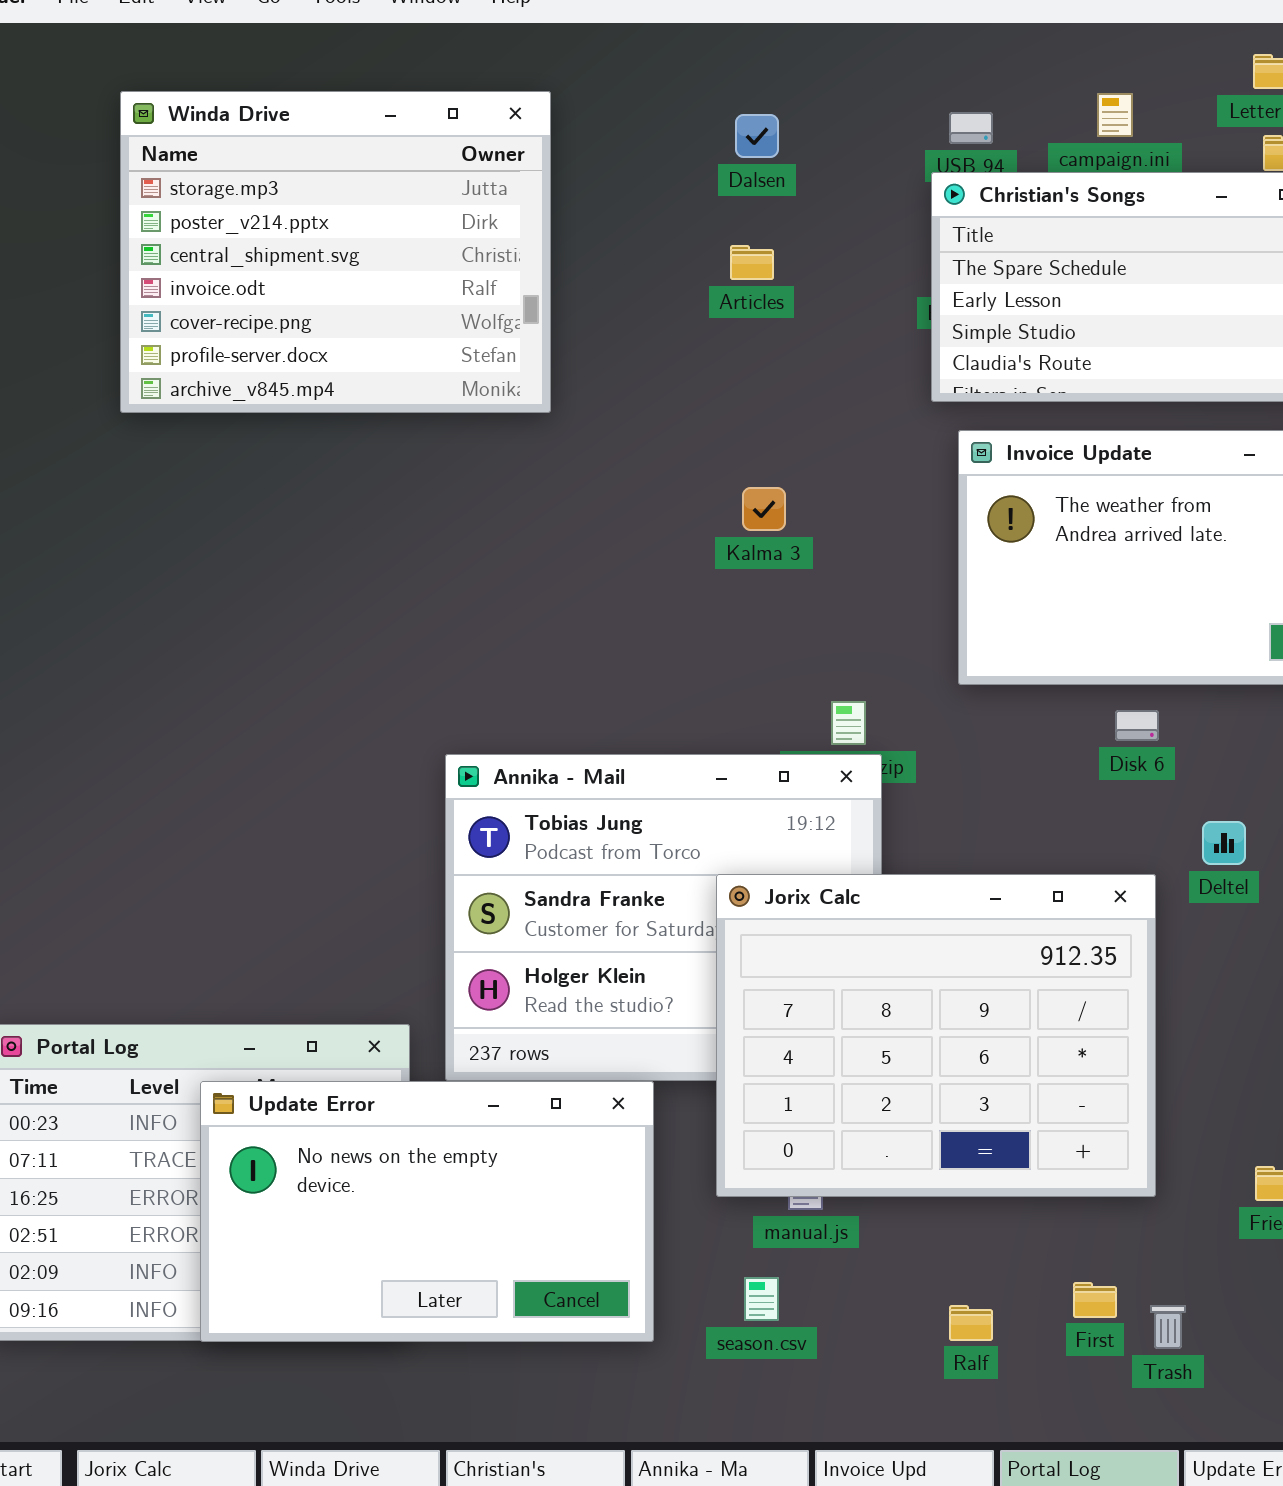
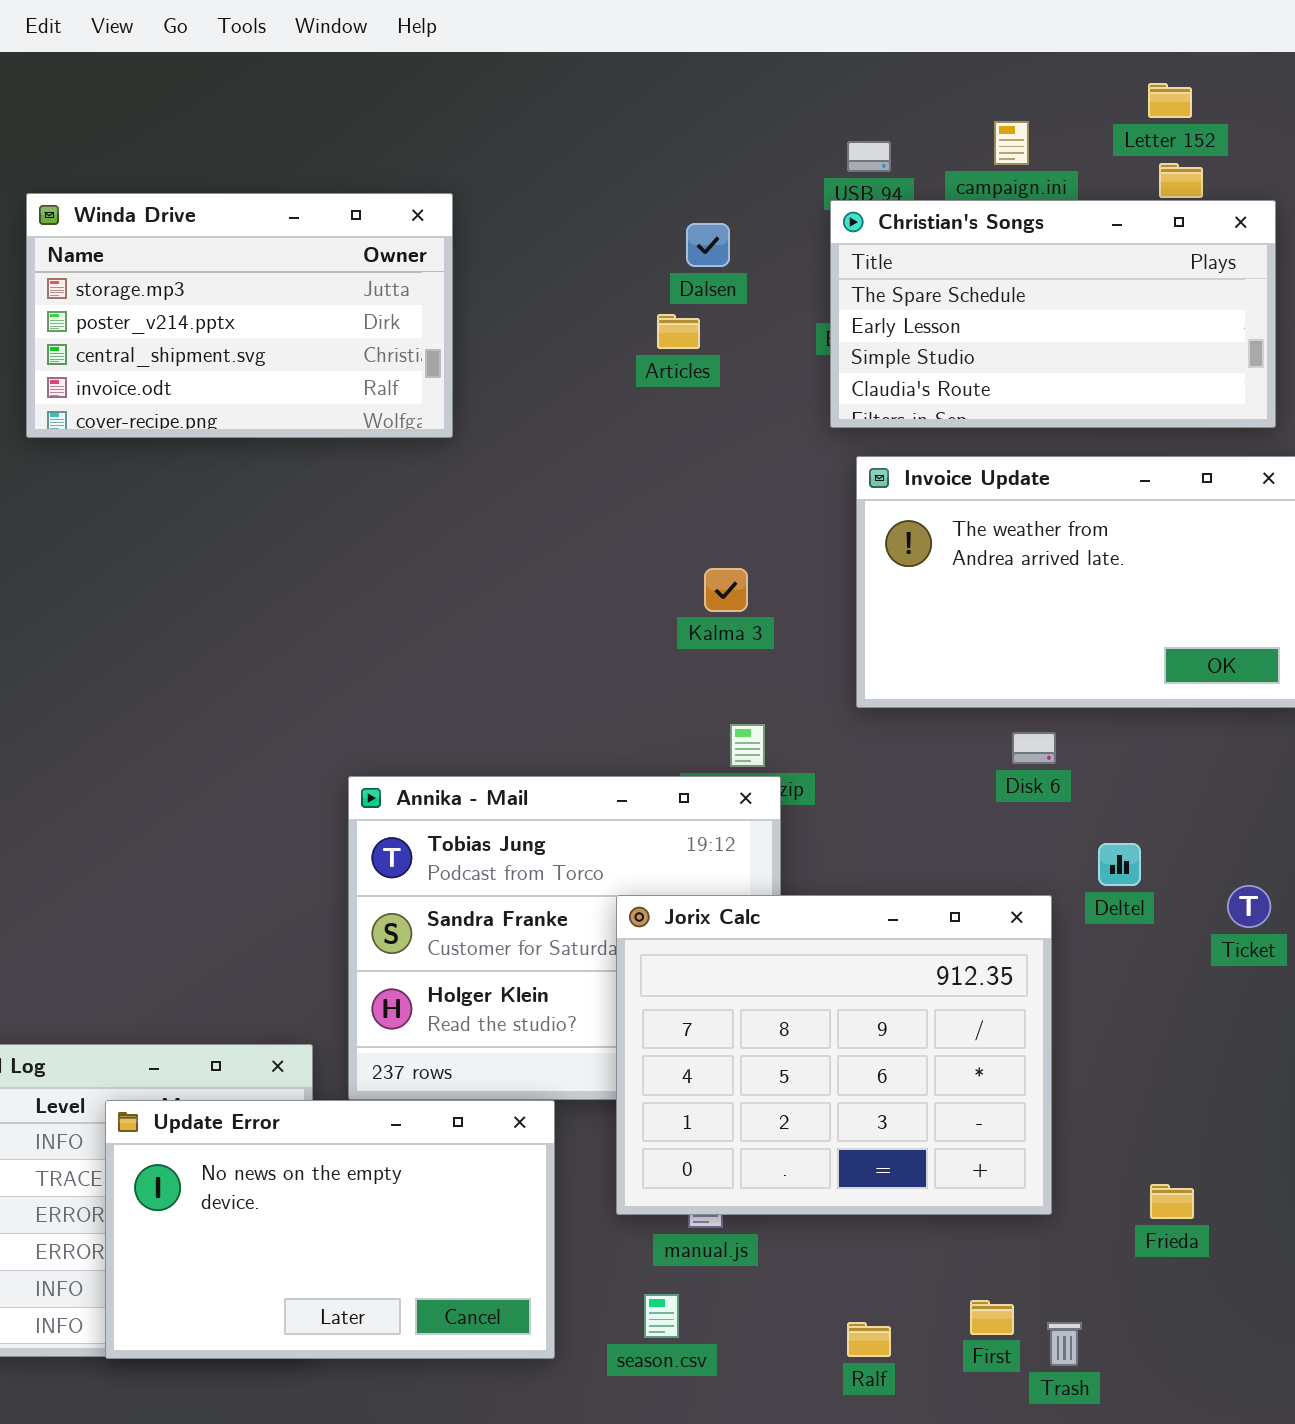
Winda Drive: [120,91,551,413] -> [26,193,453,438], resized
Dalsen: [735,114,779,158] -> [686,223,730,267], moved
Articles: [730,245,774,280] -> [657,314,700,349], moved
Kalma 3: [742,487,786,531] -> [704,568,748,612], moved

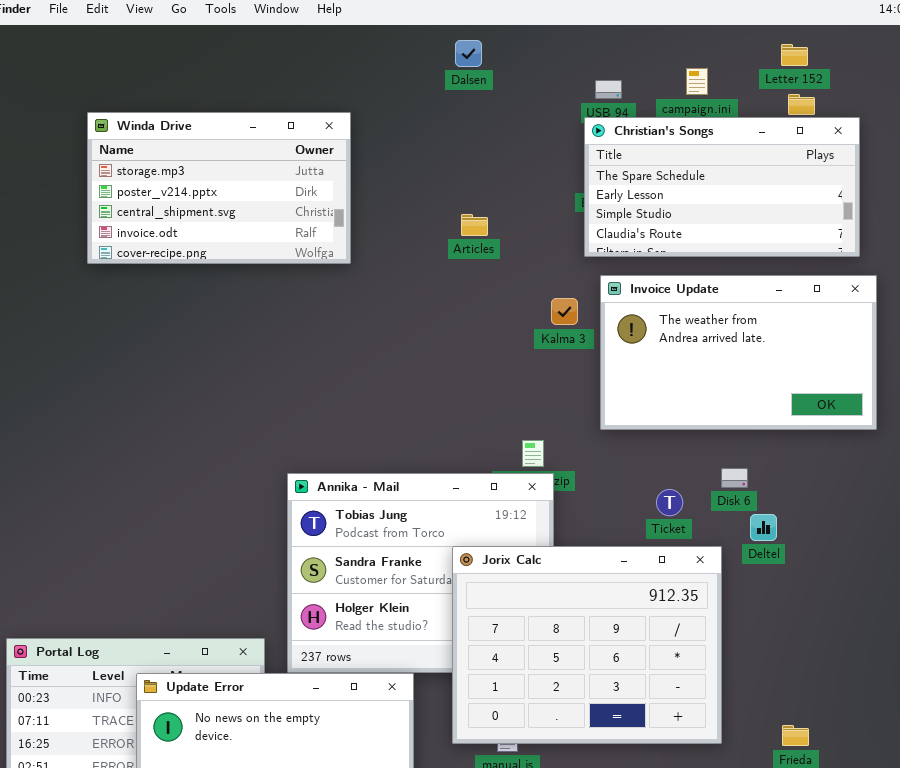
Dalsen: [686,223,730,267] -> [455,40,482,67], moved
Articles: [657,314,700,349] -> [461,214,488,236], moved
Kalma 3: [704,568,748,612] -> [551,298,578,325], moved
Disk 6: [1012,732,1056,764] -> [721,468,748,488], moved
Ticket: [1227,885,1271,928] -> [656,489,683,516], moved

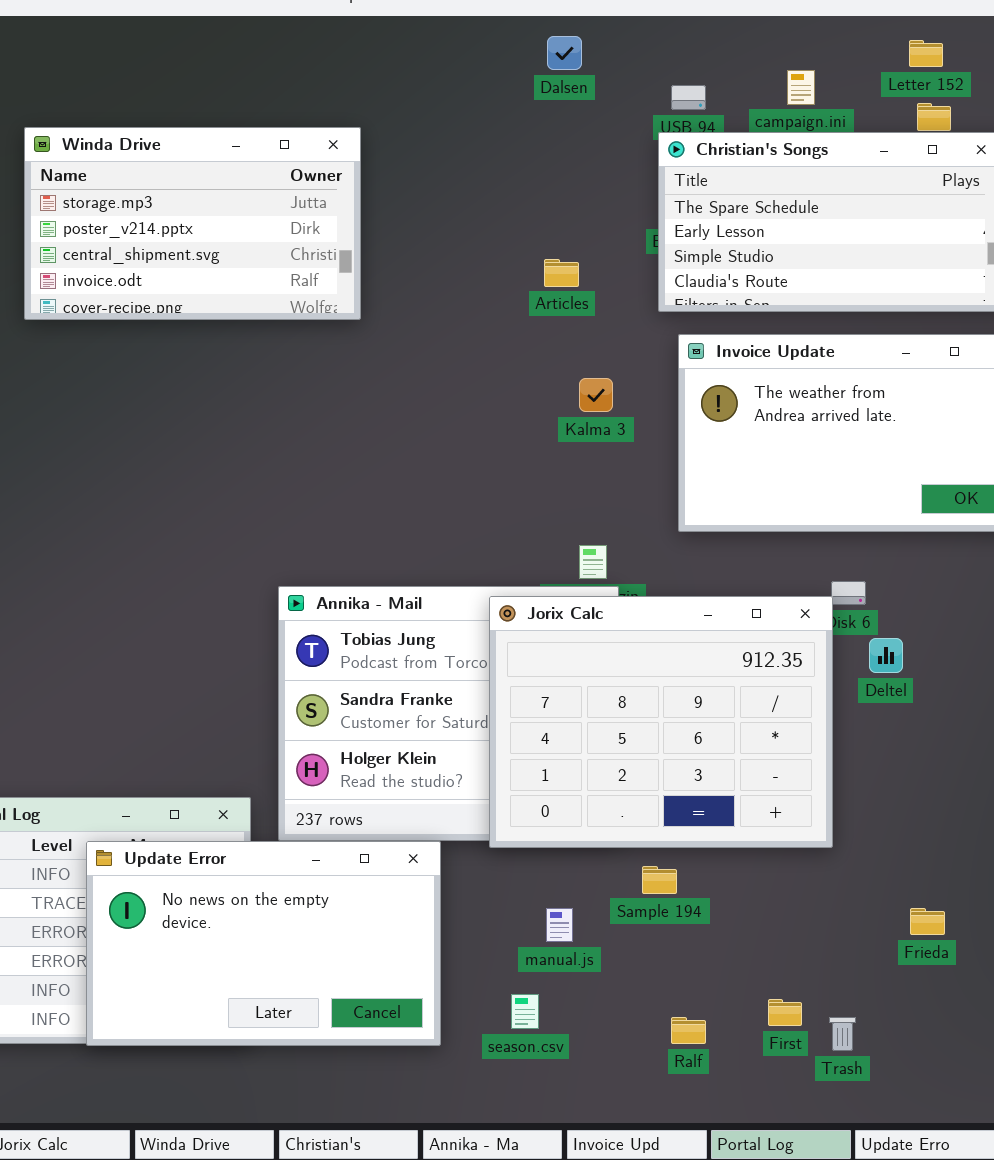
Dalsen: [455,40,482,67] -> [547,36,582,70], moved
Articles: [461,214,488,236] -> [544,259,579,287], moved
Kalma 3: [551,298,578,325] -> [579,378,613,412], moved
Jorix Calc: [452,546,722,744] -> [489,596,833,848], moved

